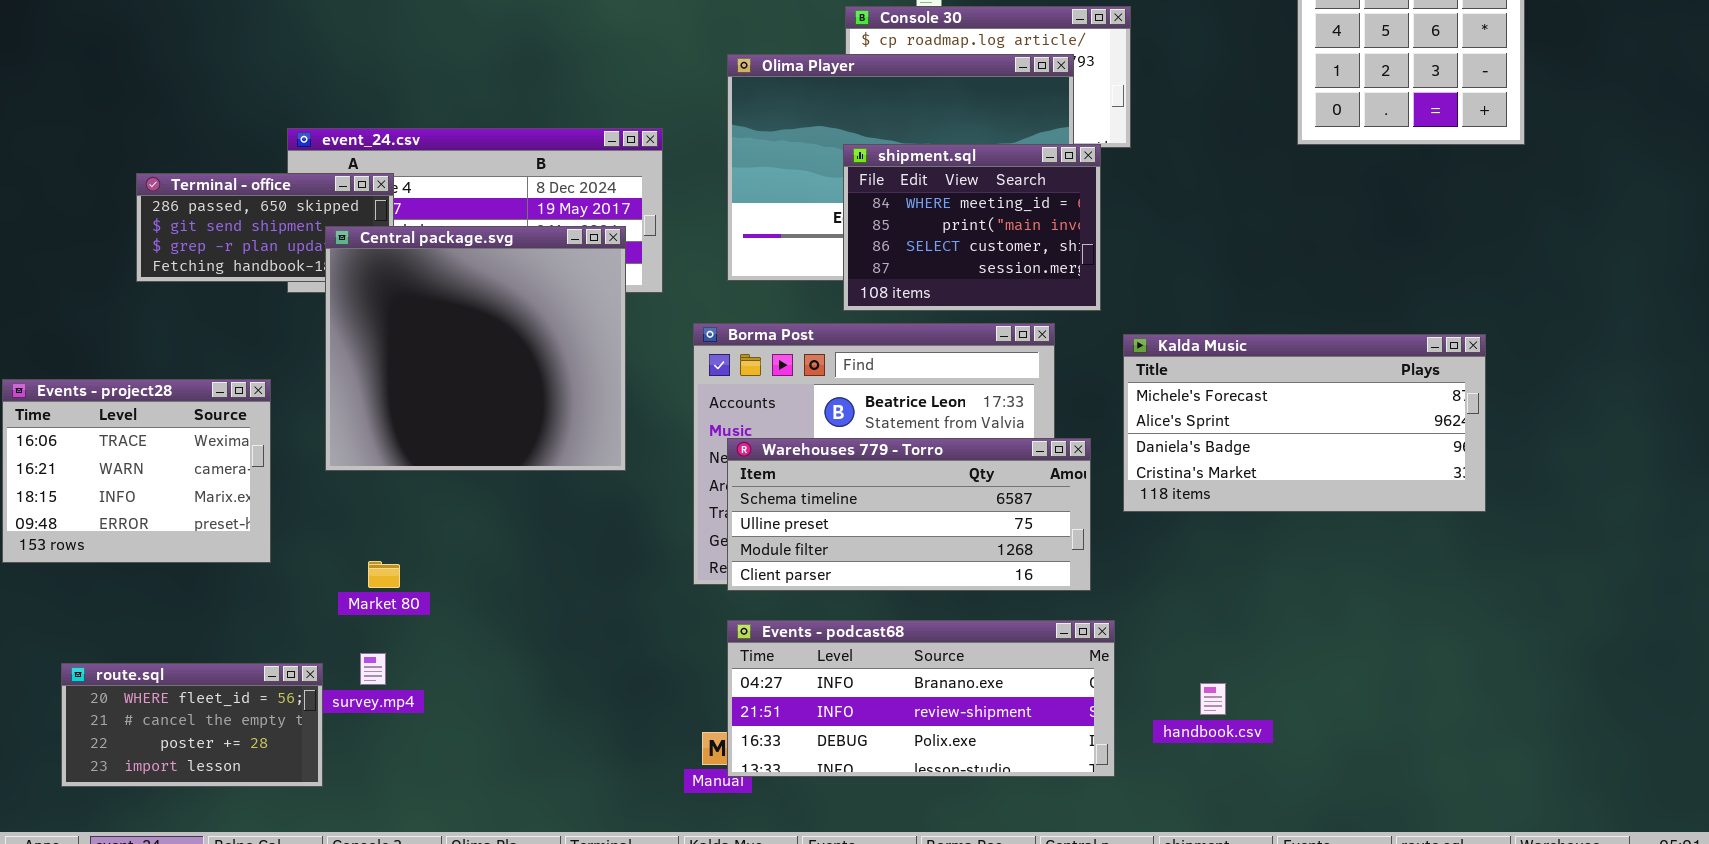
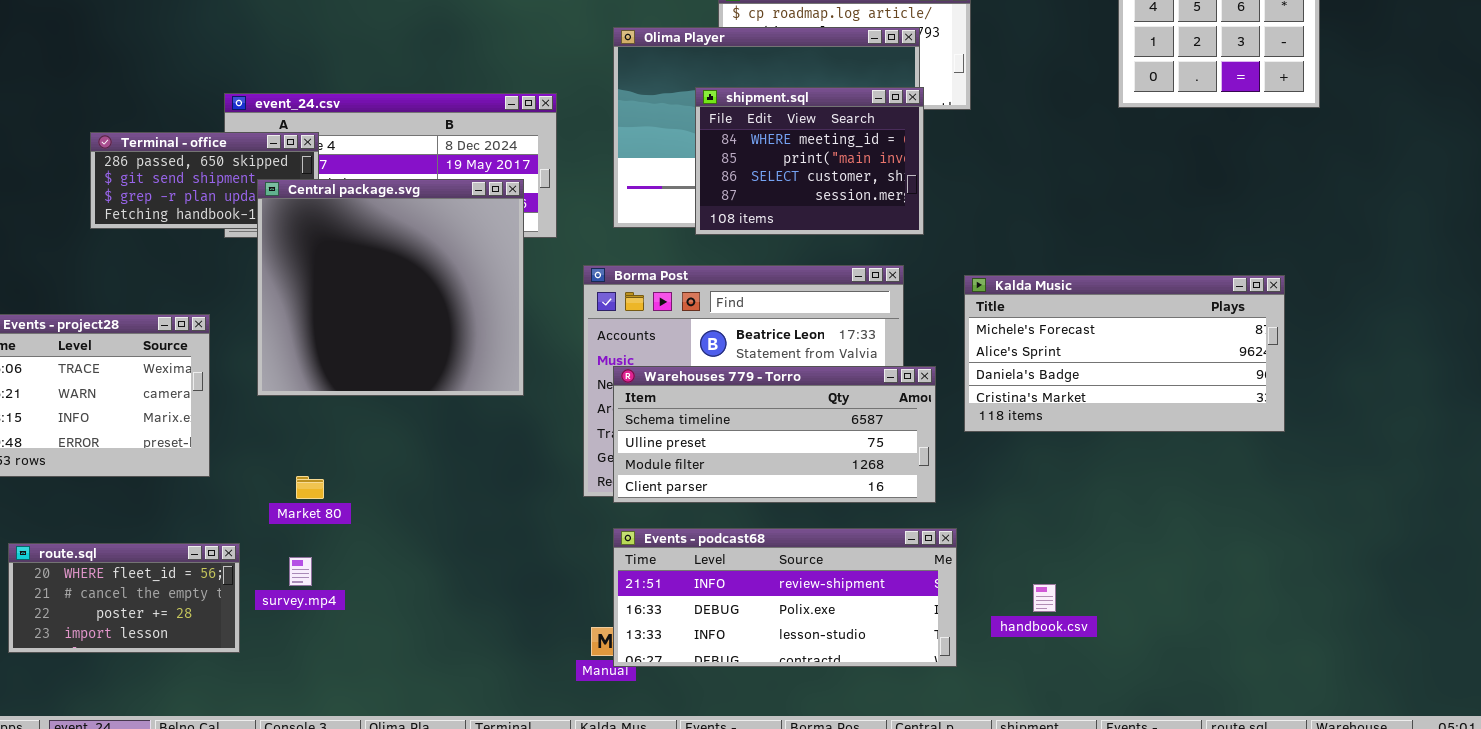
shipment.sql: [843,144,1101,311] -> [695,87,924,235], moved
Events - podcast68: [727,620,1115,777] -> [613,528,957,667], scrolled down 1 row
route.sql: [61,663,323,787] -> [8,543,240,653], moved

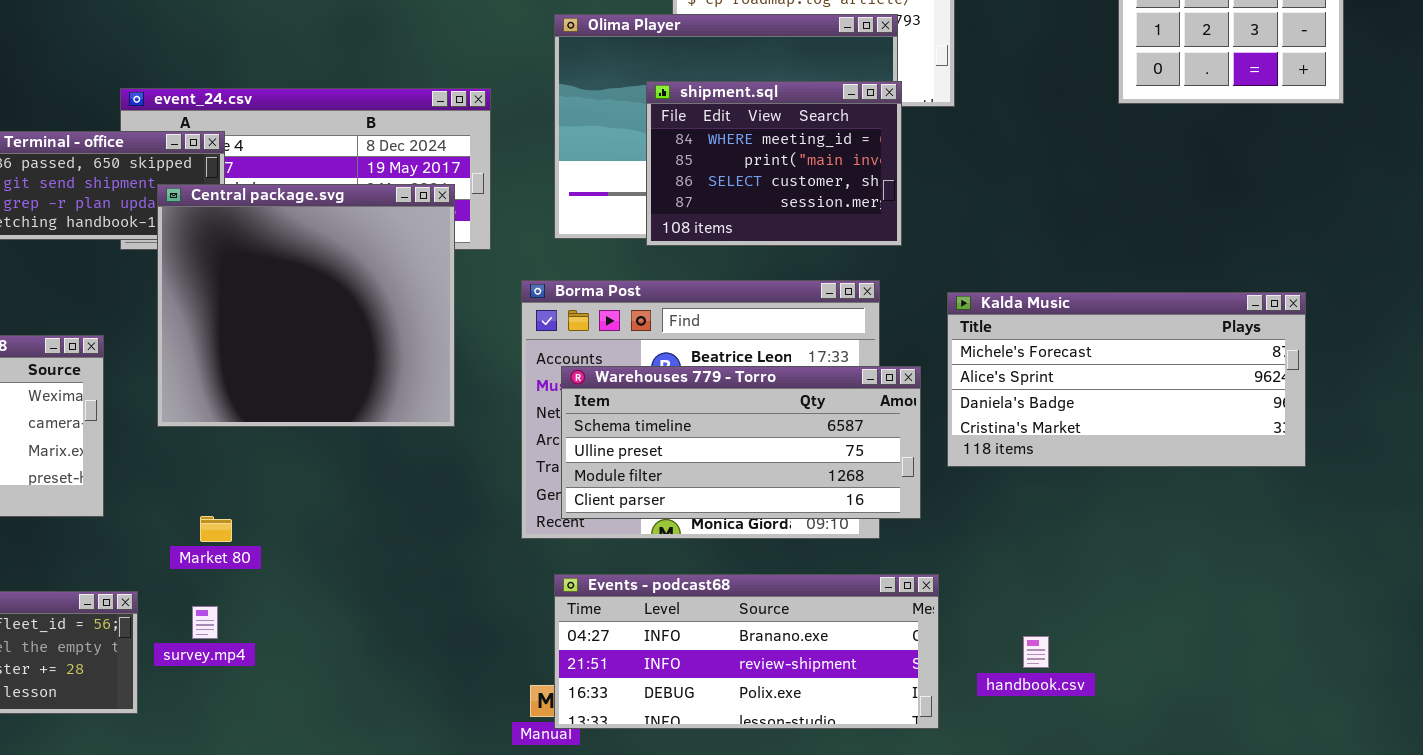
Warehouses 779 - Torro: [613,366,936,503] -> [561,366,921,519], moved
Events - podcast68: [613,528,957,667] -> [554,574,939,729], scrolled up 1 row

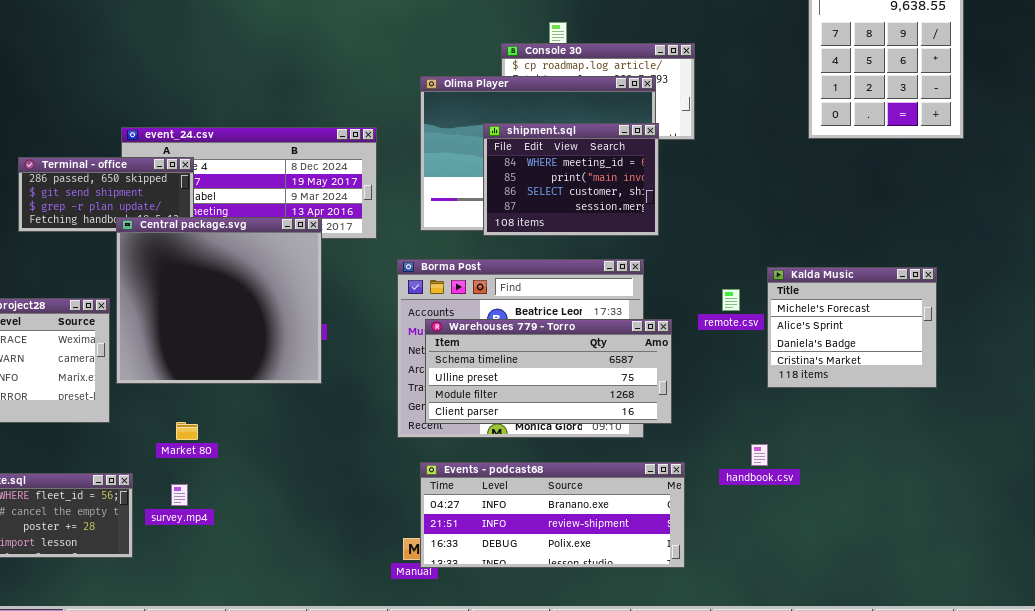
Central package.svg: [157,184,455,427] -> [116,217,322,384], moved
Kalda Music: [947,292,1306,467] -> [767,267,937,388], resized
handbook.csv: [1023,636,1049,668] -> [751,444,768,466], moved

